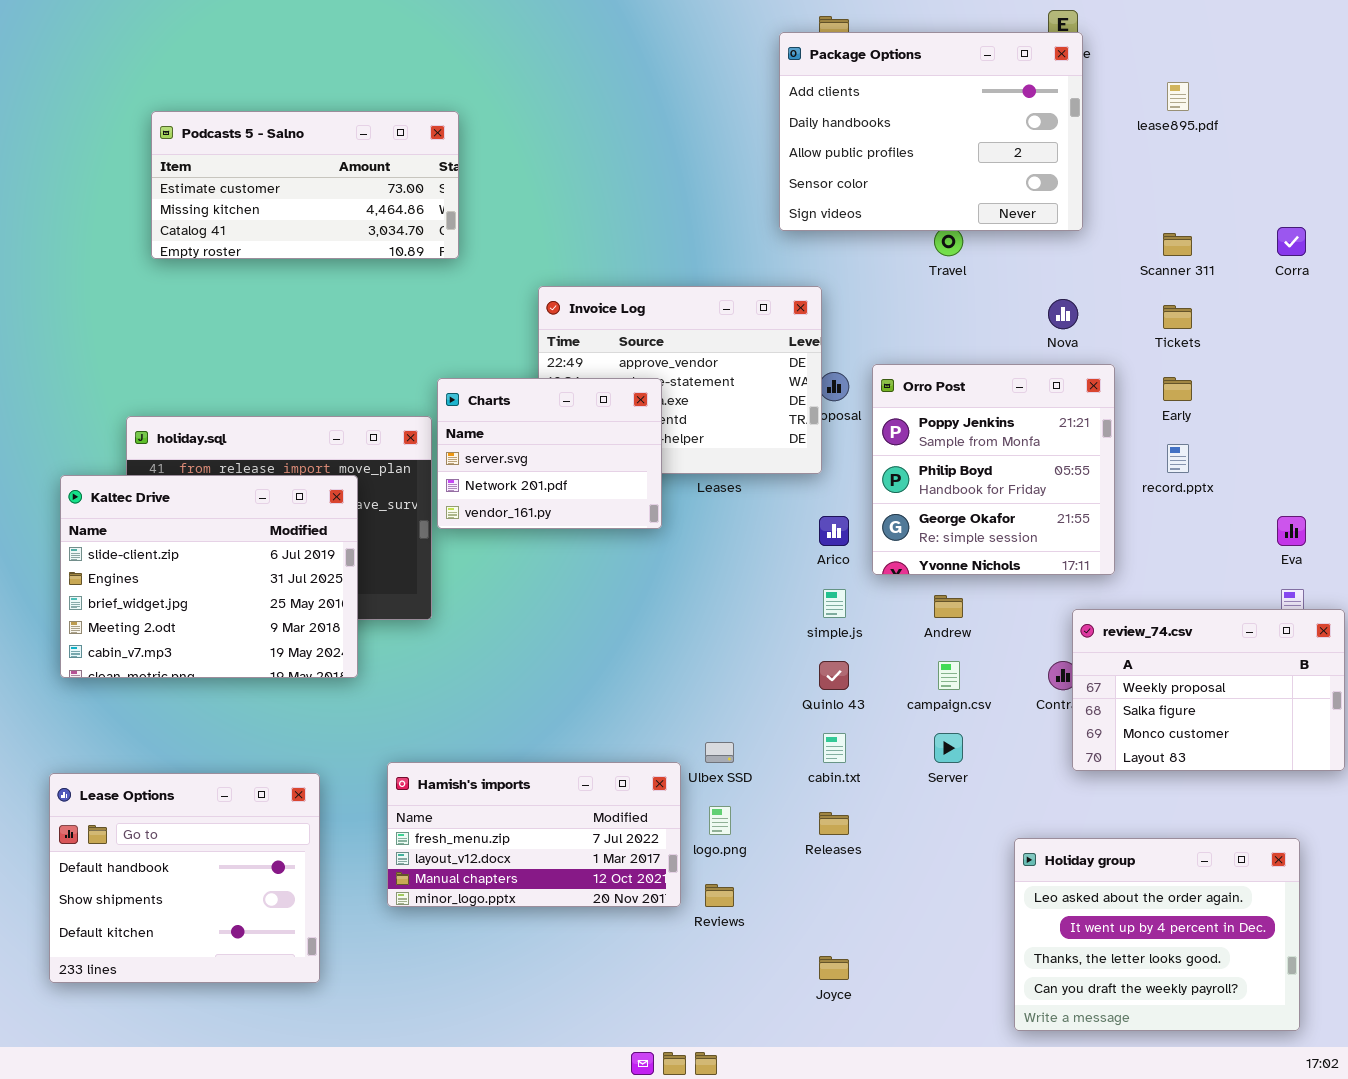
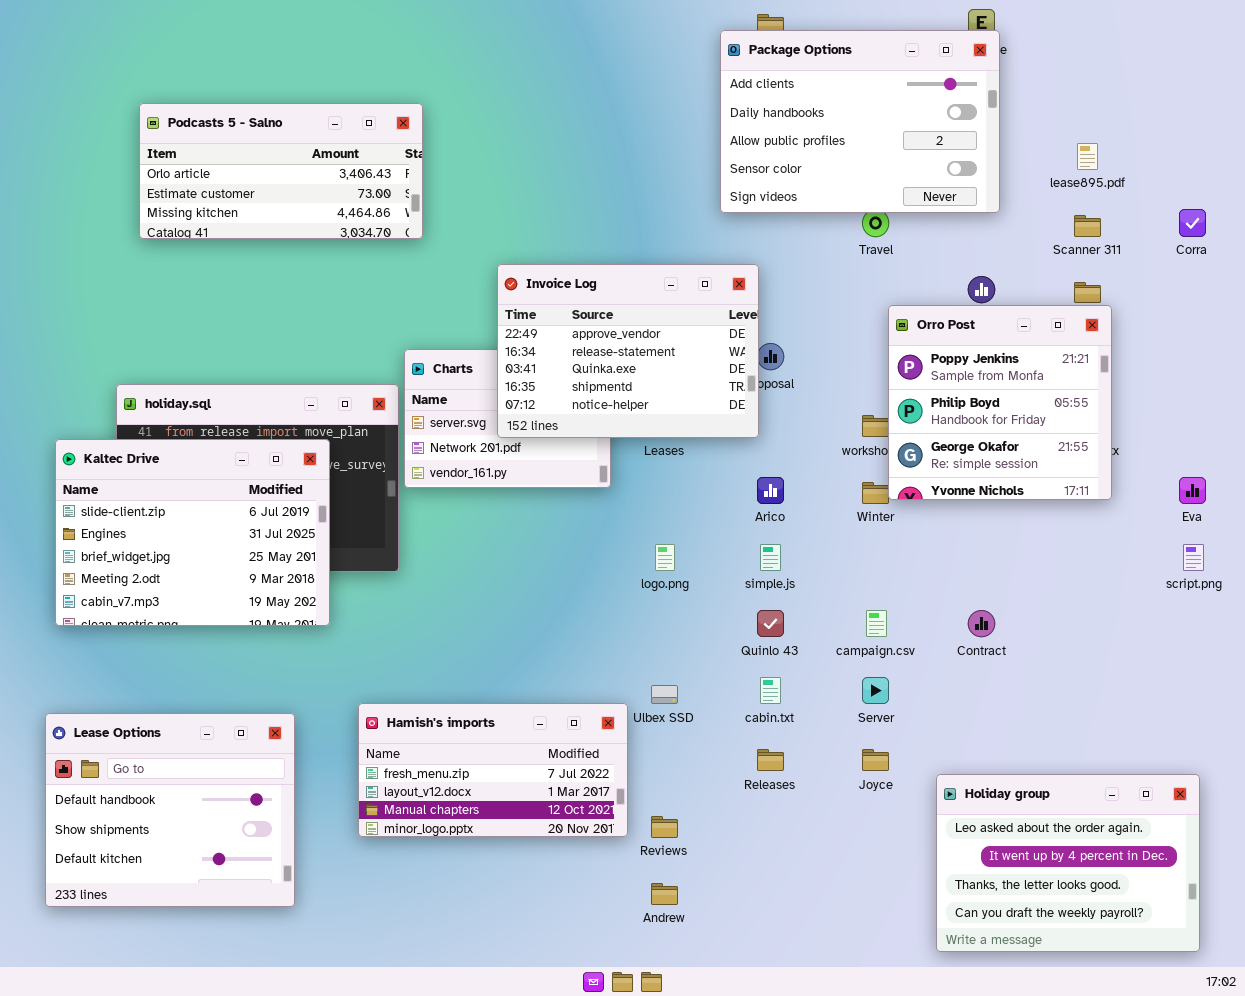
lease895.pdf: [1167,82,1189,111] -> [1077,143,1098,170], moved
Podcasts 5 - Salno: [151,111,459,259] -> [139,103,423,239], scrolled up 1 row
Invoice Log: [538,286,822,474] -> [497,264,759,438], raised
Orro Post: [872,364,1115,575] -> [888,305,1112,500], moved
Andrew: [934,595,963,618] -> [651,883,678,905], moved
review_74.csv: [1072,609,1345,771] -> none, closed
logo.png: [709,806,731,835] -> [655,544,675,571], moved
Joyce: [819,956,849,980] -> [862,749,889,771], moved

